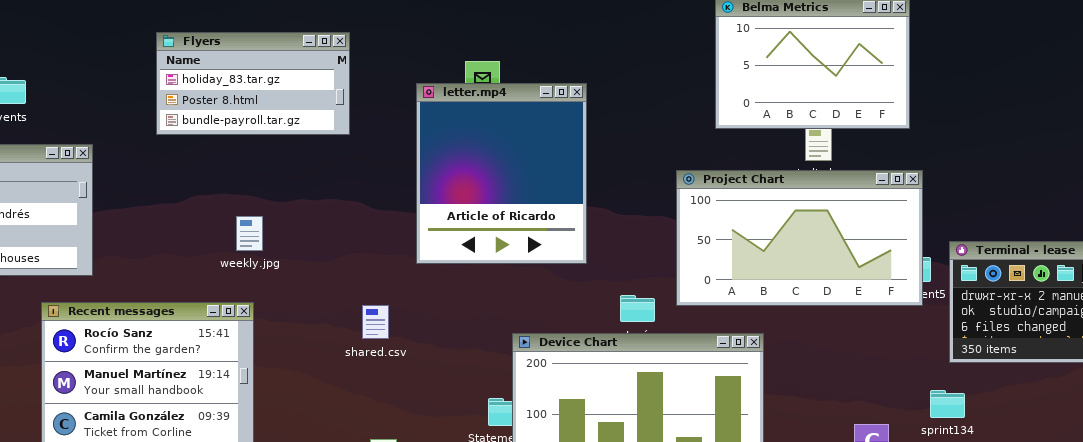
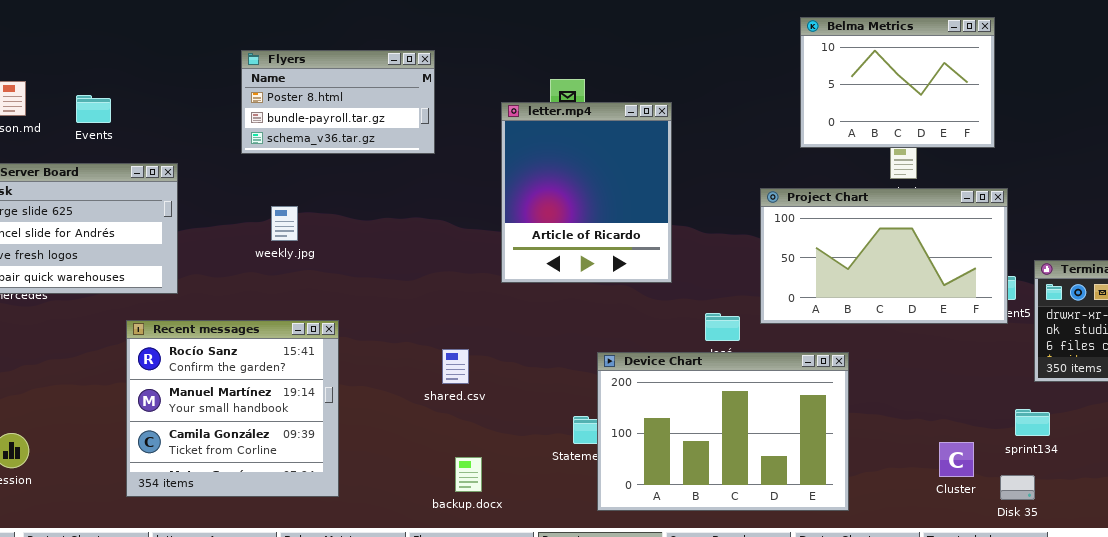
Flyers: [156,32,350,135] -> [241,50,435,154], scrolled down 1 row
weekly.jpg: [236,216,263,251] -> [271,206,298,241], moved
shared.csv: [362,305,389,339] -> [442,349,469,384], moved

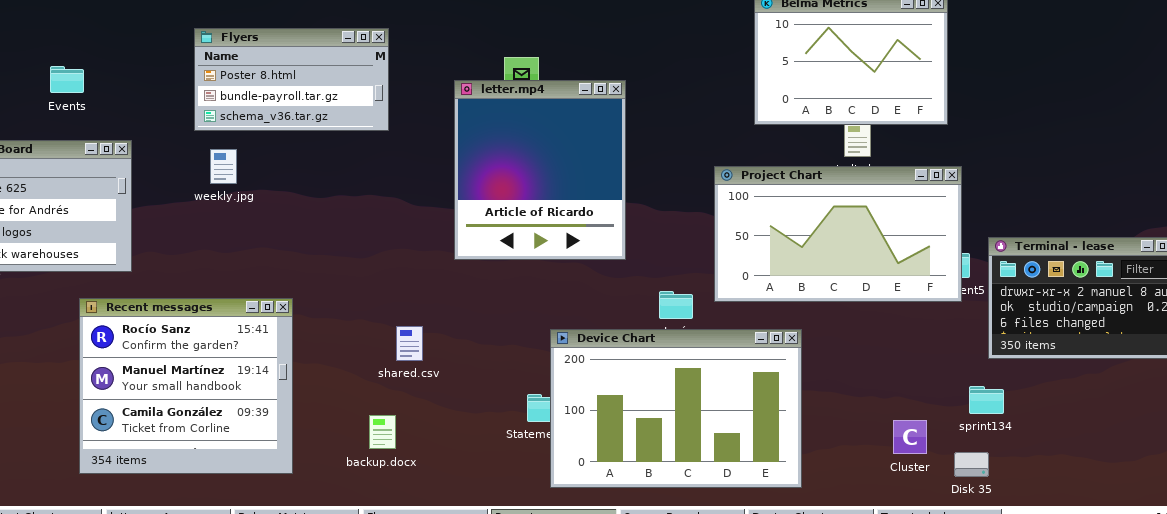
Events: [76,95,111,123] -> [50,66,84,93], moved
weekly.jpg: [271,206,298,241] -> [210,149,237,184], moved
backup.docx: [455,457,482,492] -> [369,415,396,449], moved

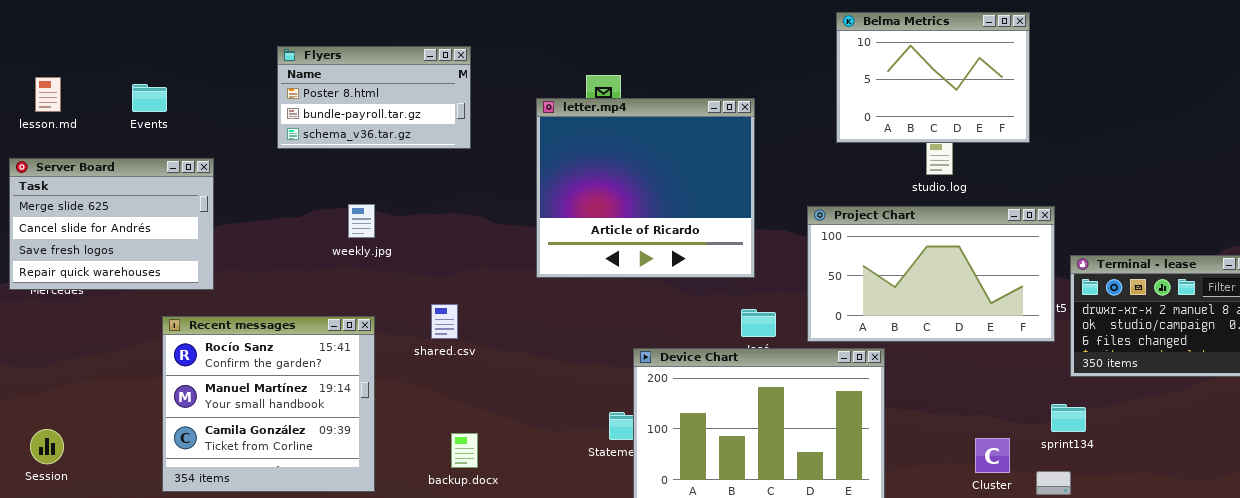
letter.mp4: [454,80,626,260] -> [536,98,755,278], resized
weekly.jpg: [210,149,237,184] -> [348,204,375,238], moved
Project Chart: [714,166,962,302] -> [807,206,1055,342], moved
shared.csv: [396,326,423,361] -> [431,304,458,339], moved

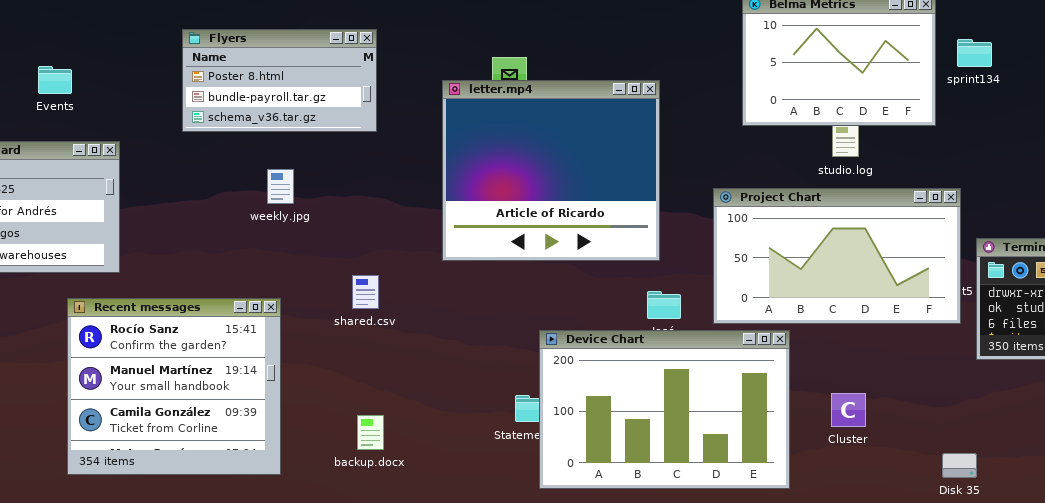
weekly.jpg: [348,204,375,238] -> [267,169,294,204], moved
shared.csv: [431,304,458,339] -> [352,275,379,309], moved
sprint134: [1051,404,1086,432] -> [957,39,992,67], moved
Cluster: [975,438,1010,473] -> [831,393,866,427], moved

